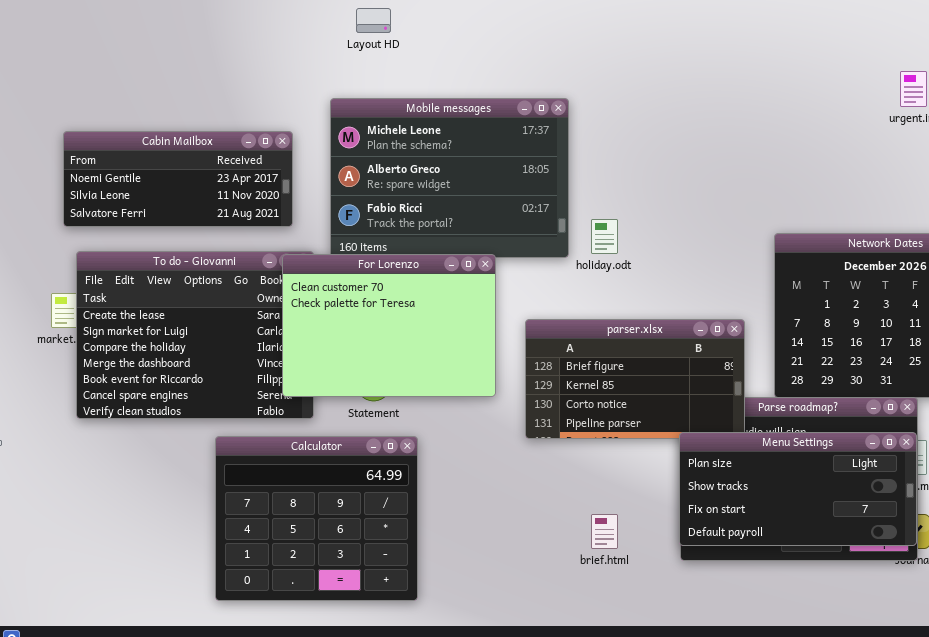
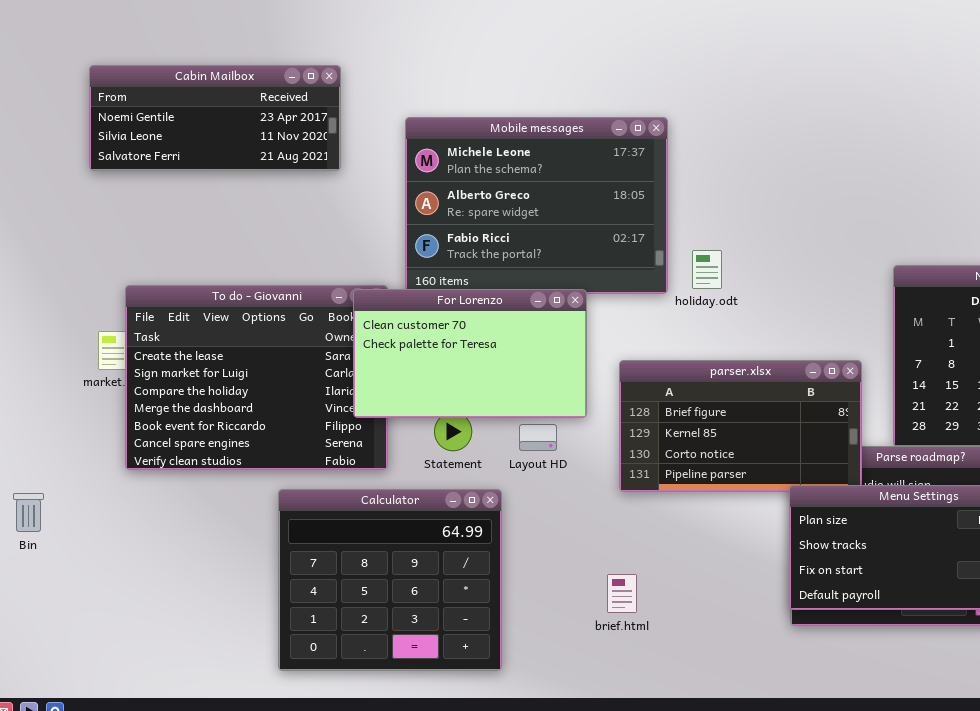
Layout HD: [356,8,391,33] -> [519,424,557,451], moved
Cabin Mailbox: [63,131,293,227] -> [89,65,341,171], moved
For Lorenzo: [282,254,496,397] -> [353,289,587,418], resized
brief.html: [591,514,618,549] -> [607,574,637,613], moved

